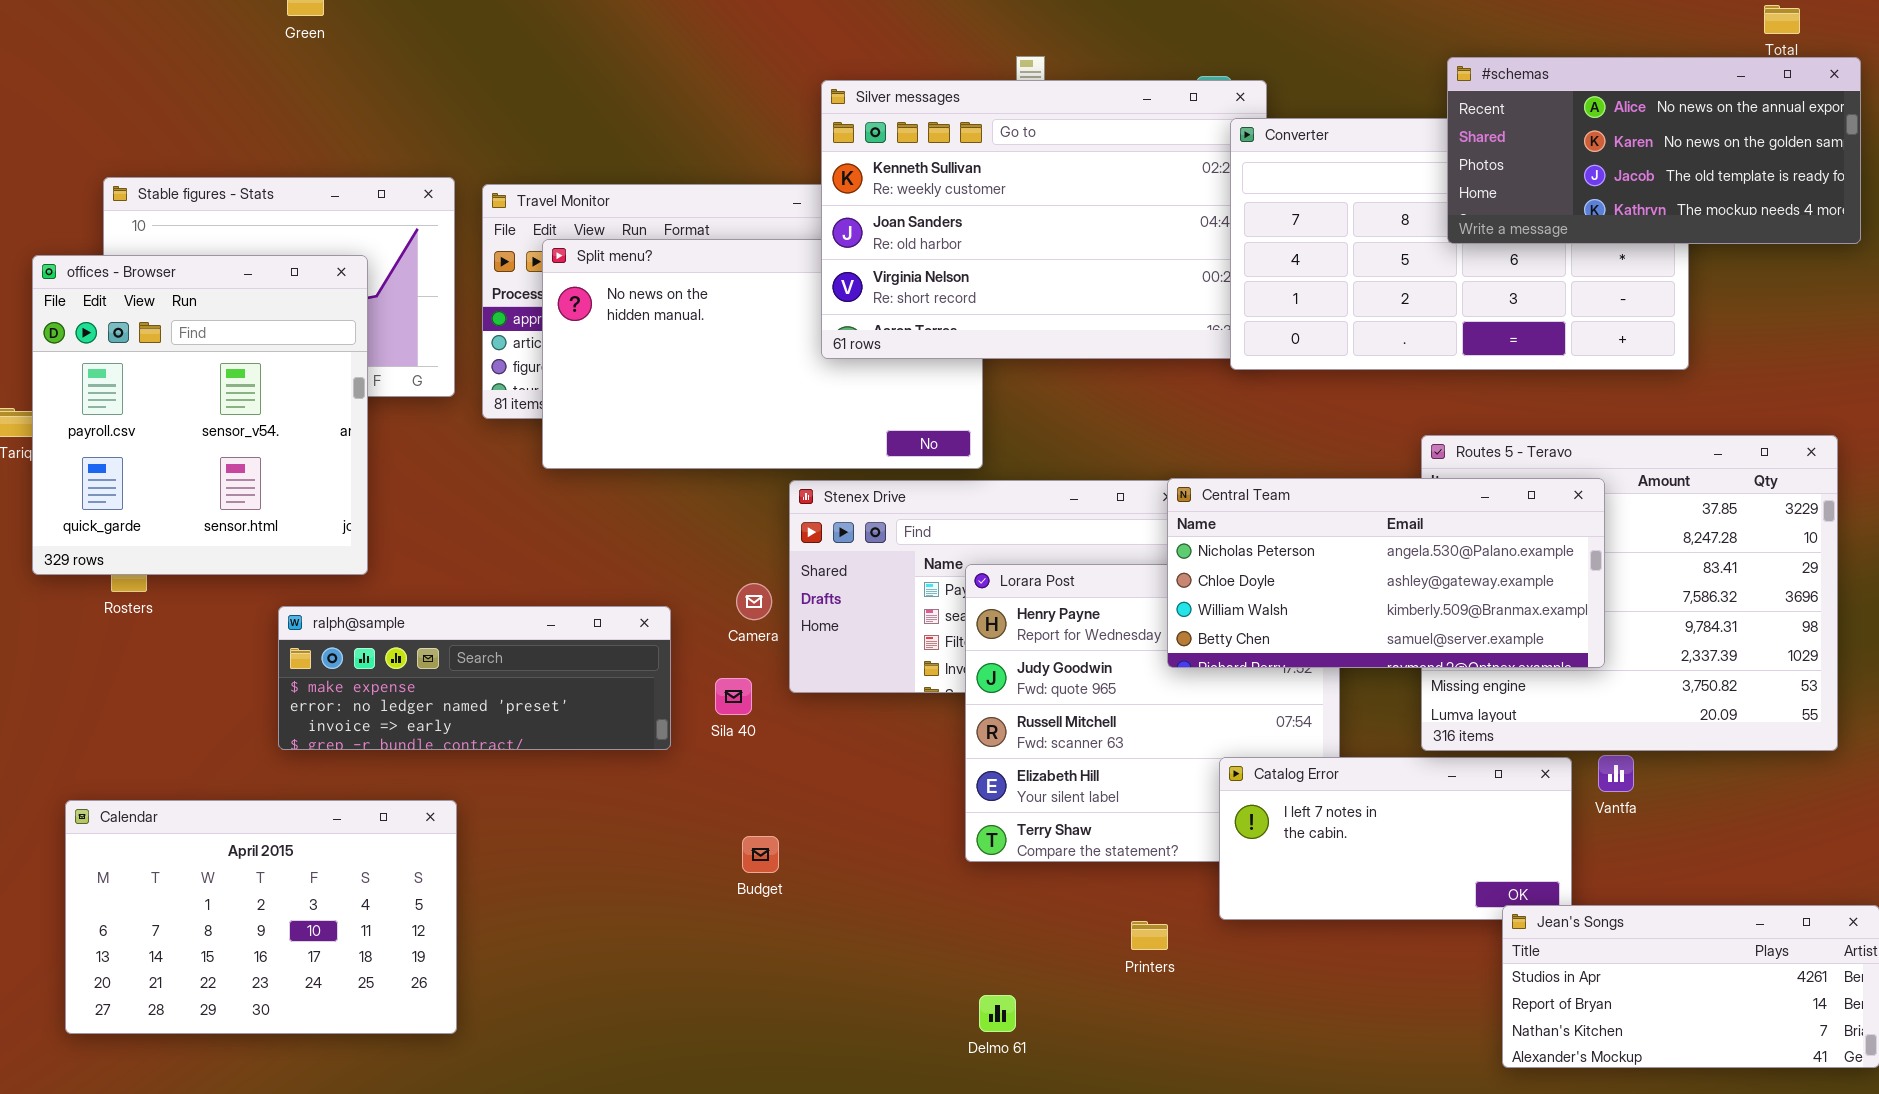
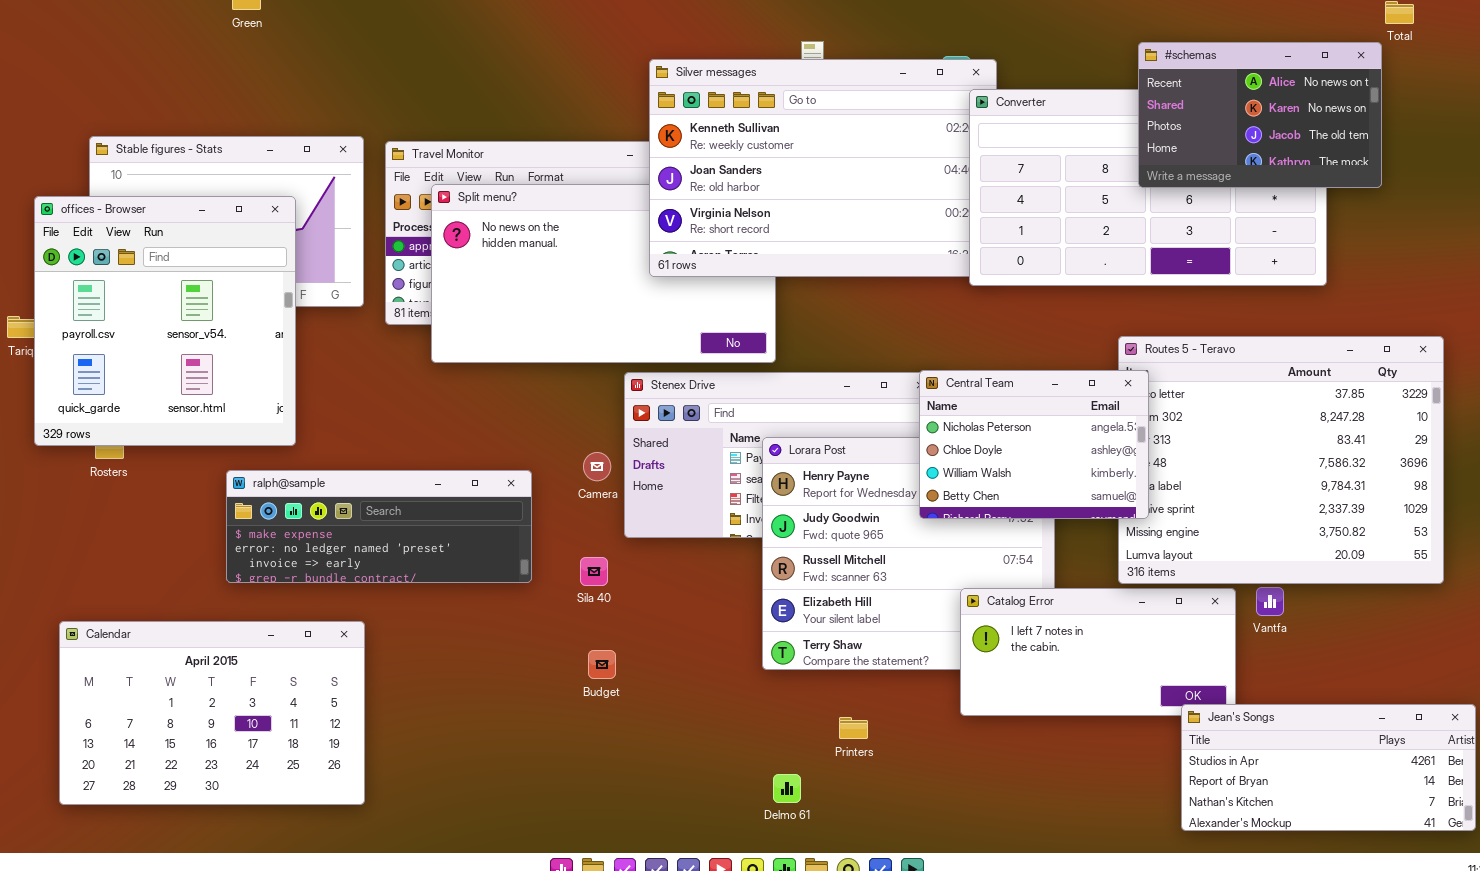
#schemas: [1447,57,1861,244] -> [1138,42,1382,188], resized
Central Team: [1167,478,1605,668] -> [919,370,1149,519], resized
Sila 40: [715,678,752,715] -> [580,557,608,586], moved
Printers: [1131,921,1168,950] -> [839,717,868,739], moved

